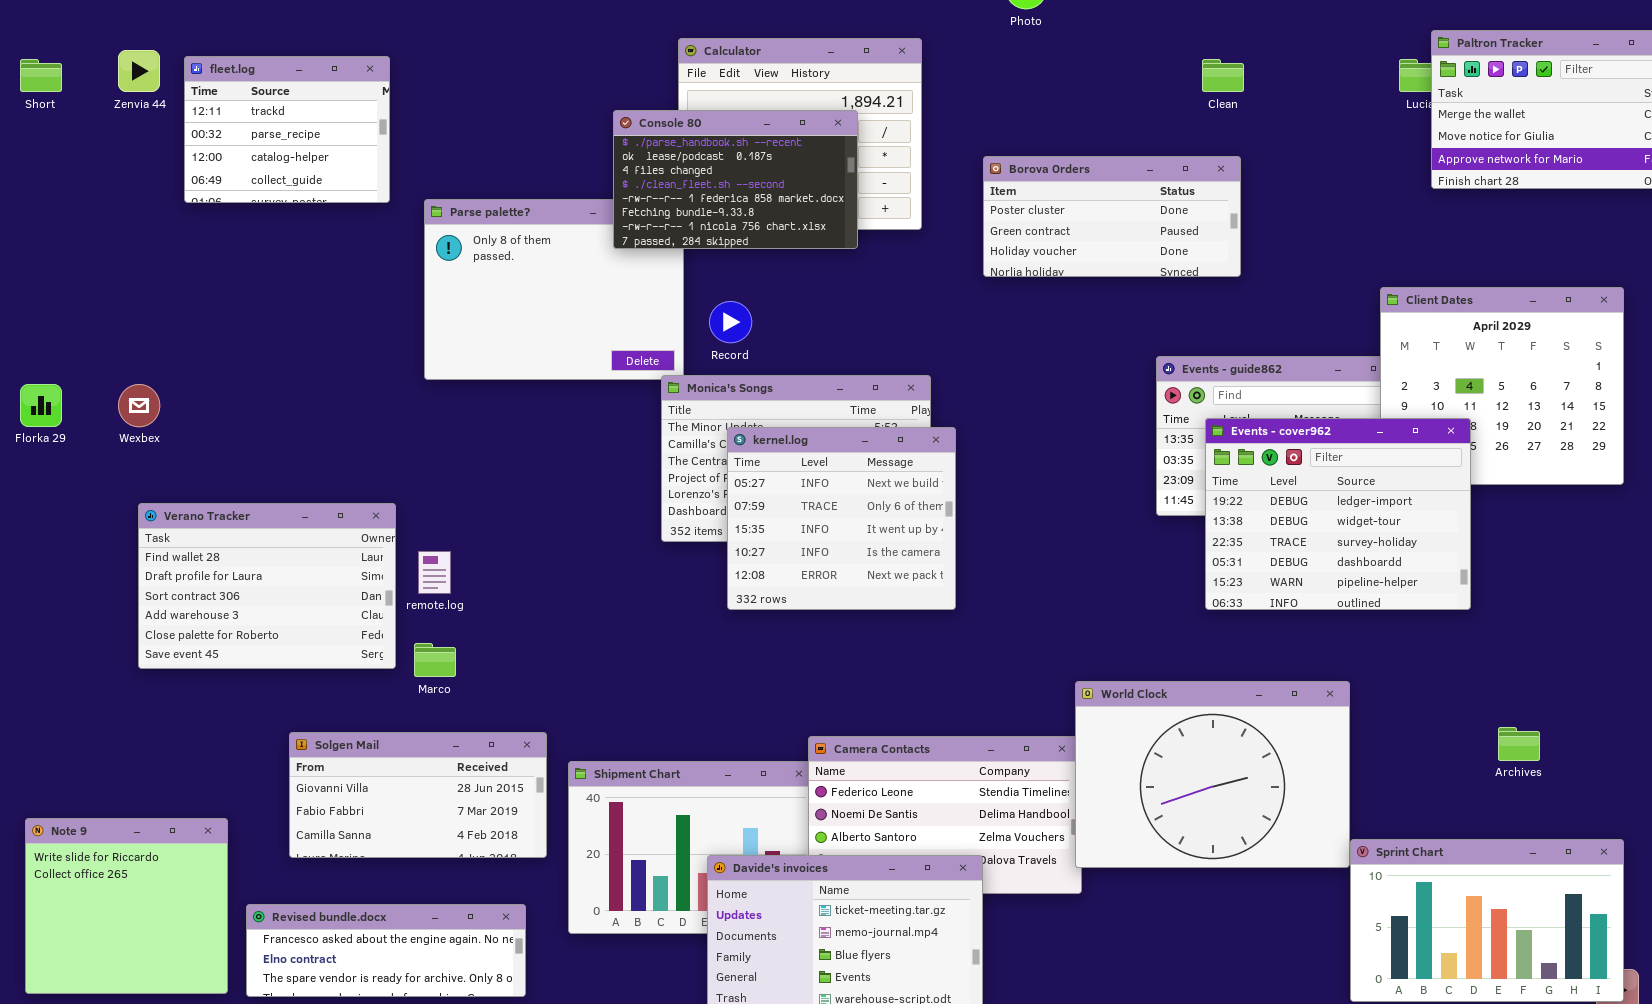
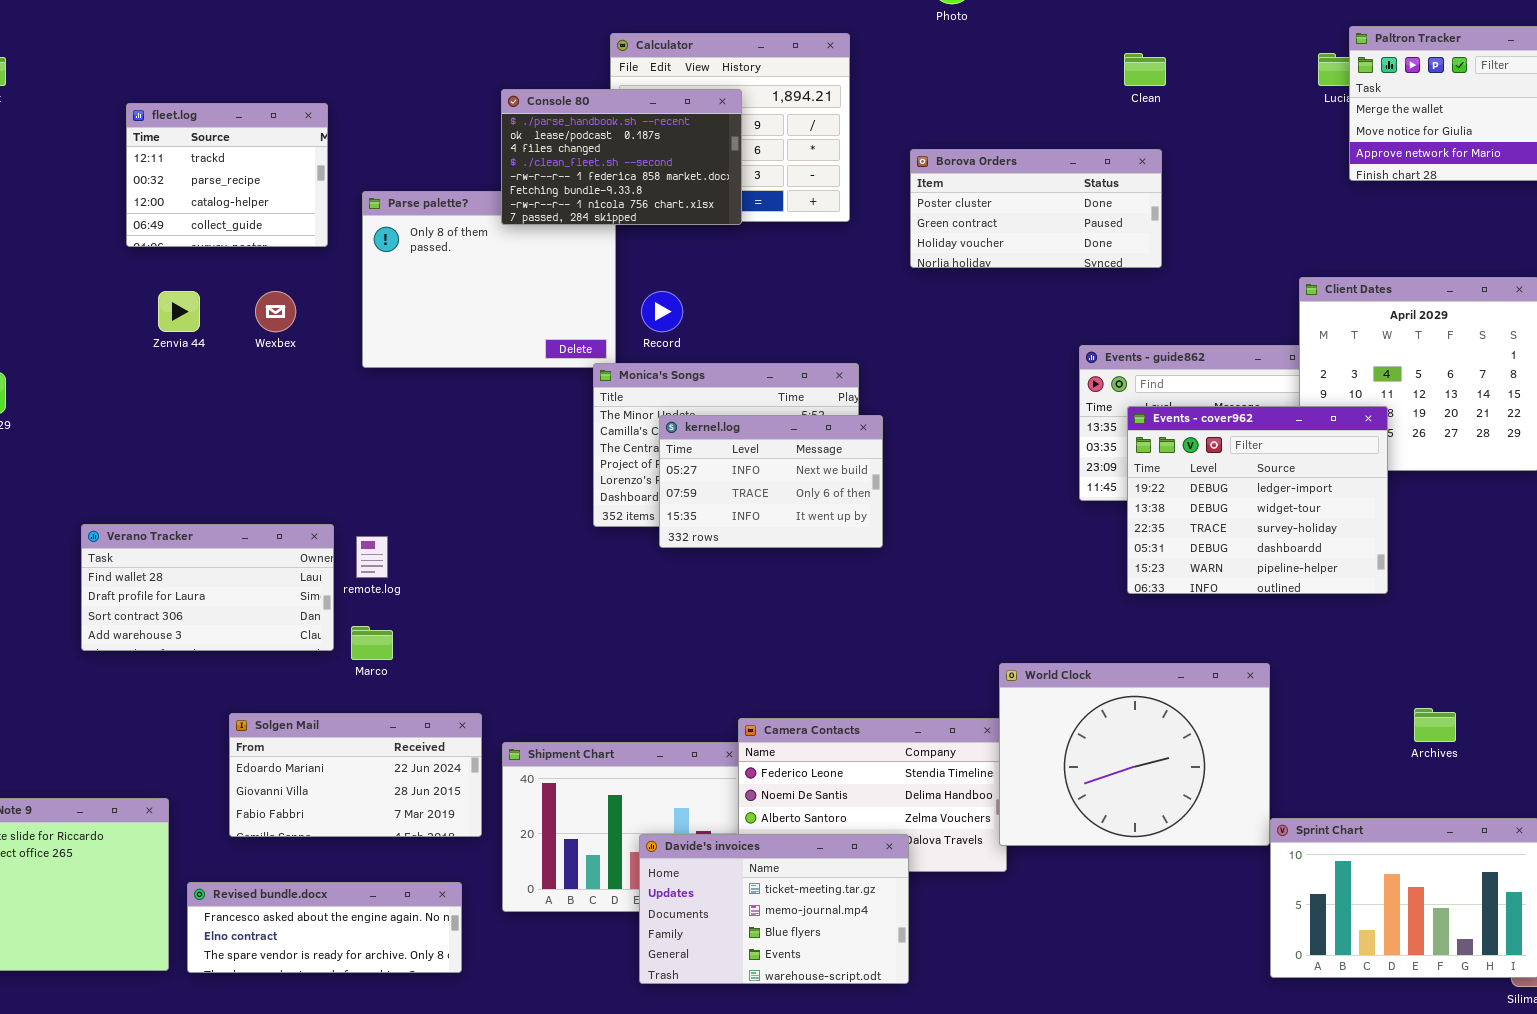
Zenvia 44: [118,50,160,92] -> [158,291,200,332], moved
fleet.log: [184,56,390,203] -> [126,103,328,247], moved
Console 80: [613,110,858,249] -> [501,89,742,225], moved
Wexbex: [118,384,160,427] -> [255,291,296,332], moved
kernel.log: [727,427,956,610] -> [659,415,883,548], resized
Verano Tracker: [138,503,396,669] -> [81,524,334,651], resized
Solgen Mail: [289,732,547,858] -> [229,713,482,837], scrolled up 1 row

